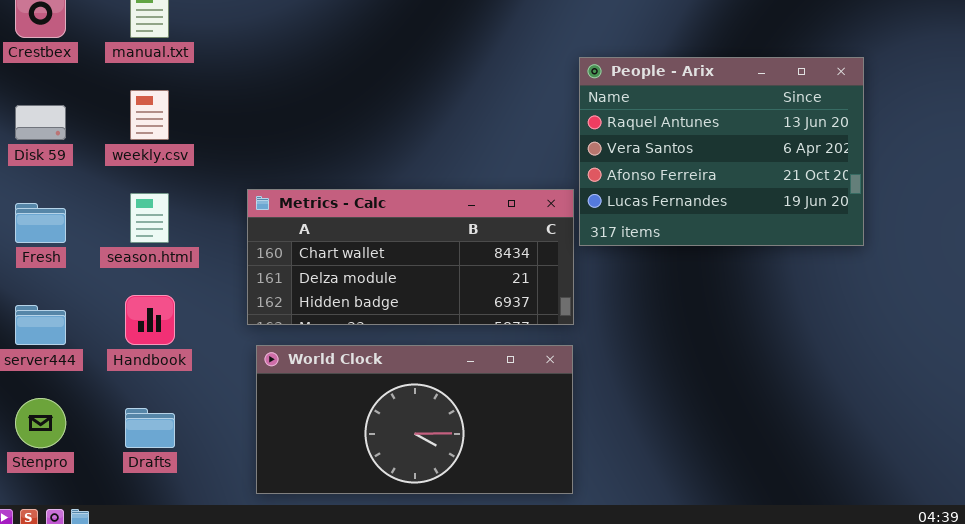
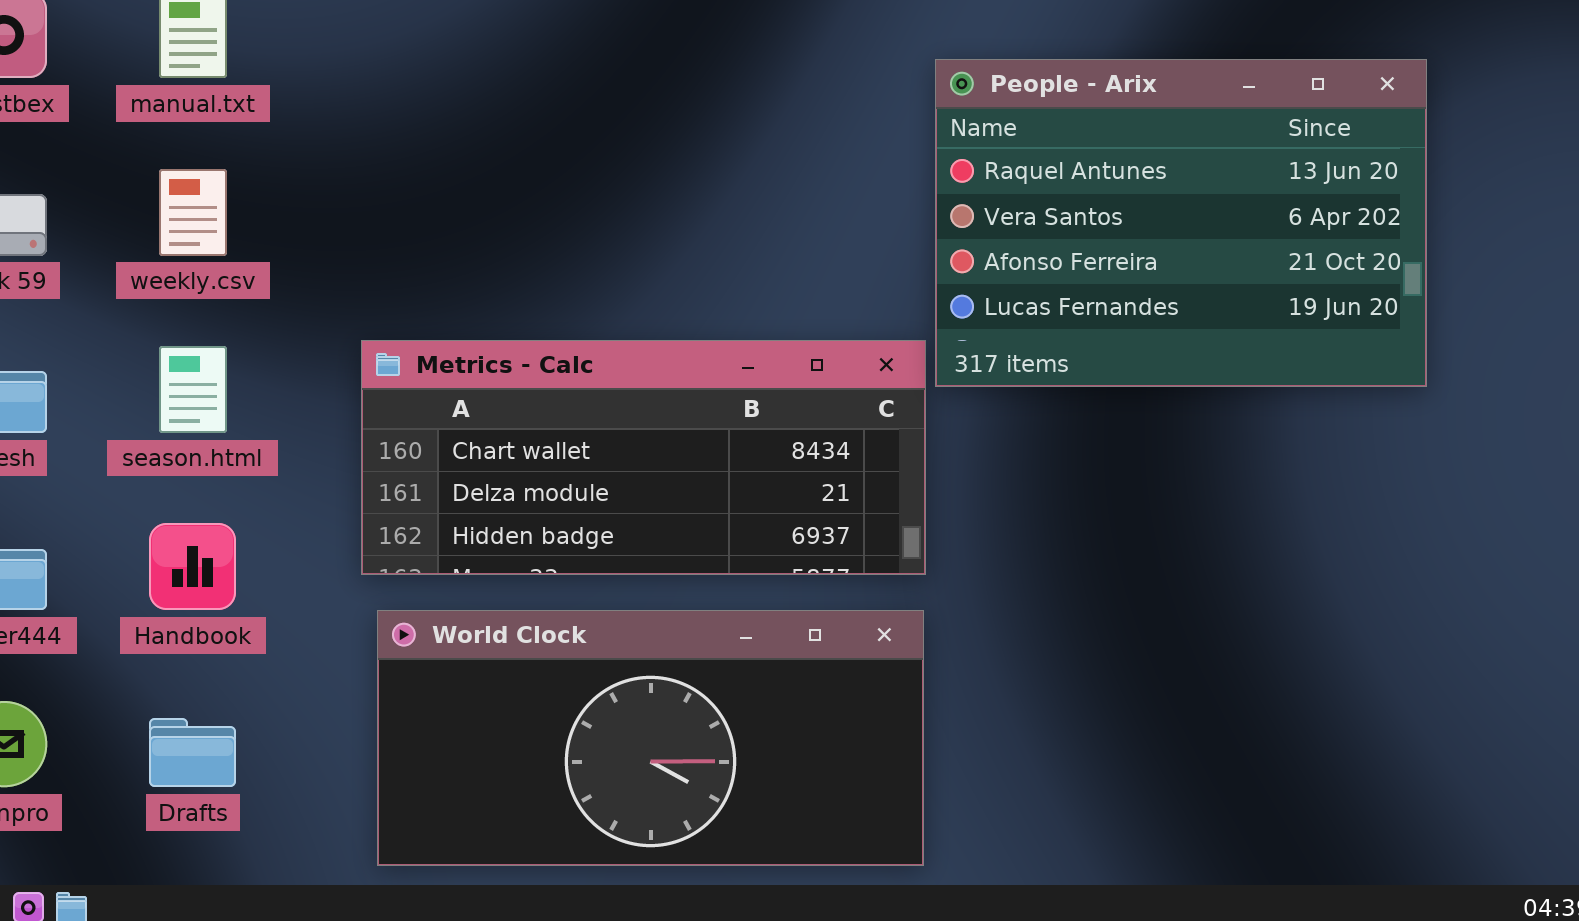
People - Arix: [579,57,864,246] -> [935,59,1427,387], moved

